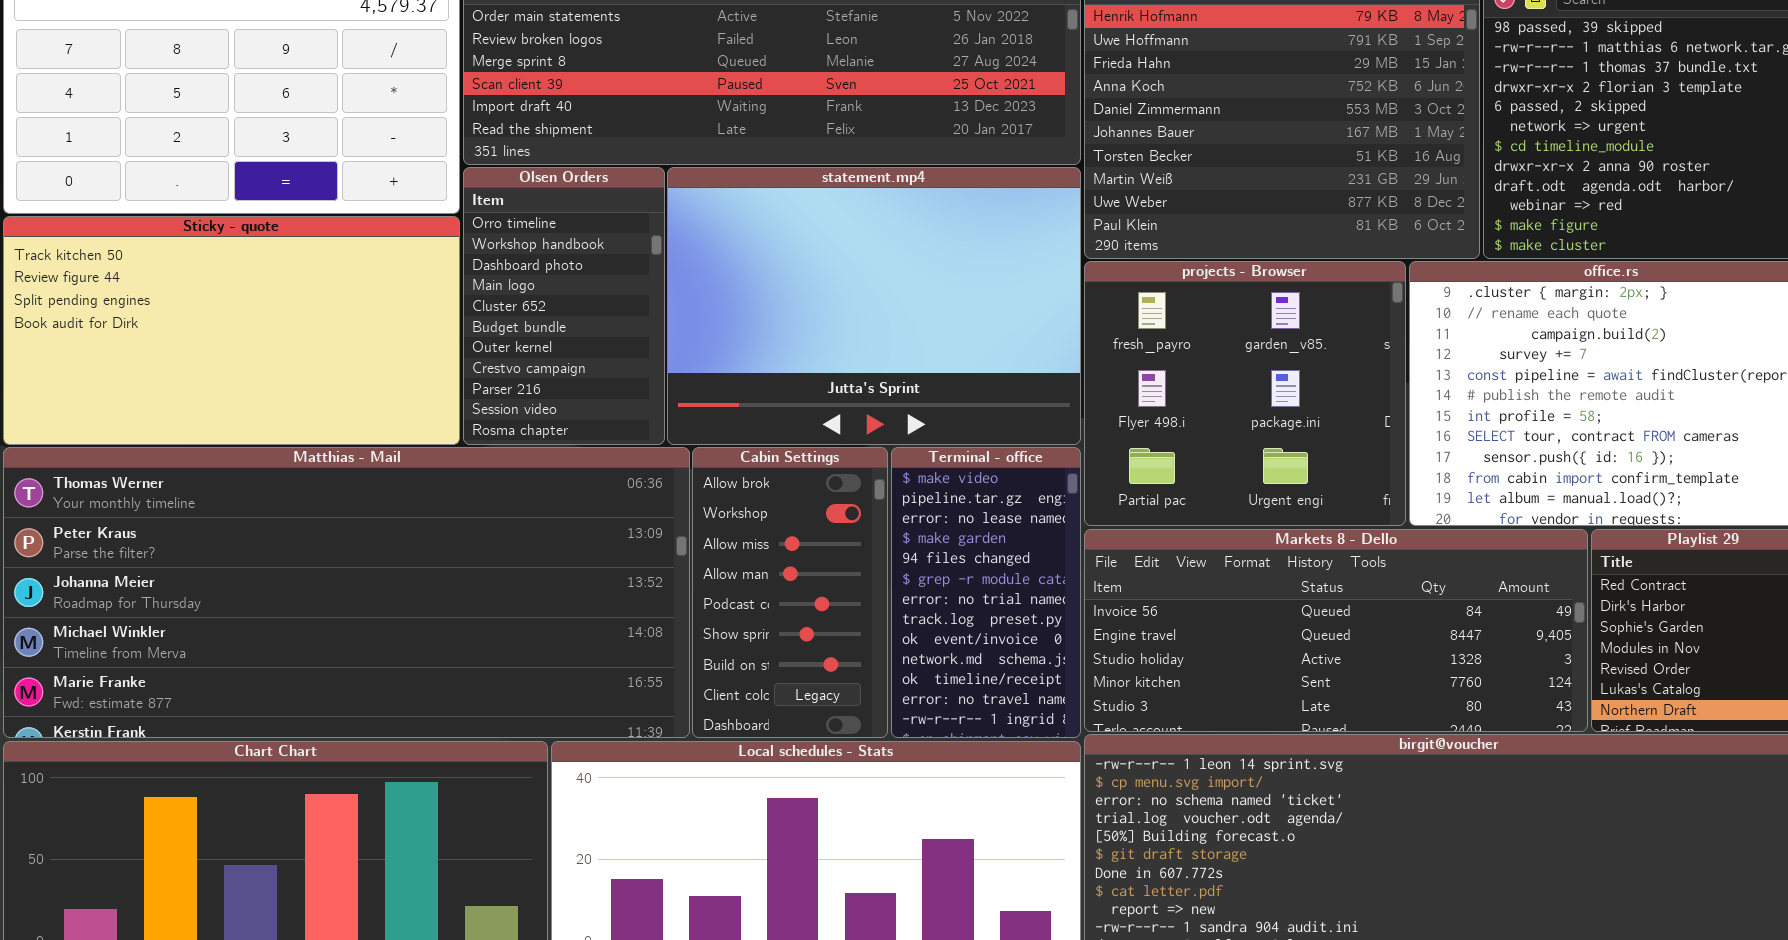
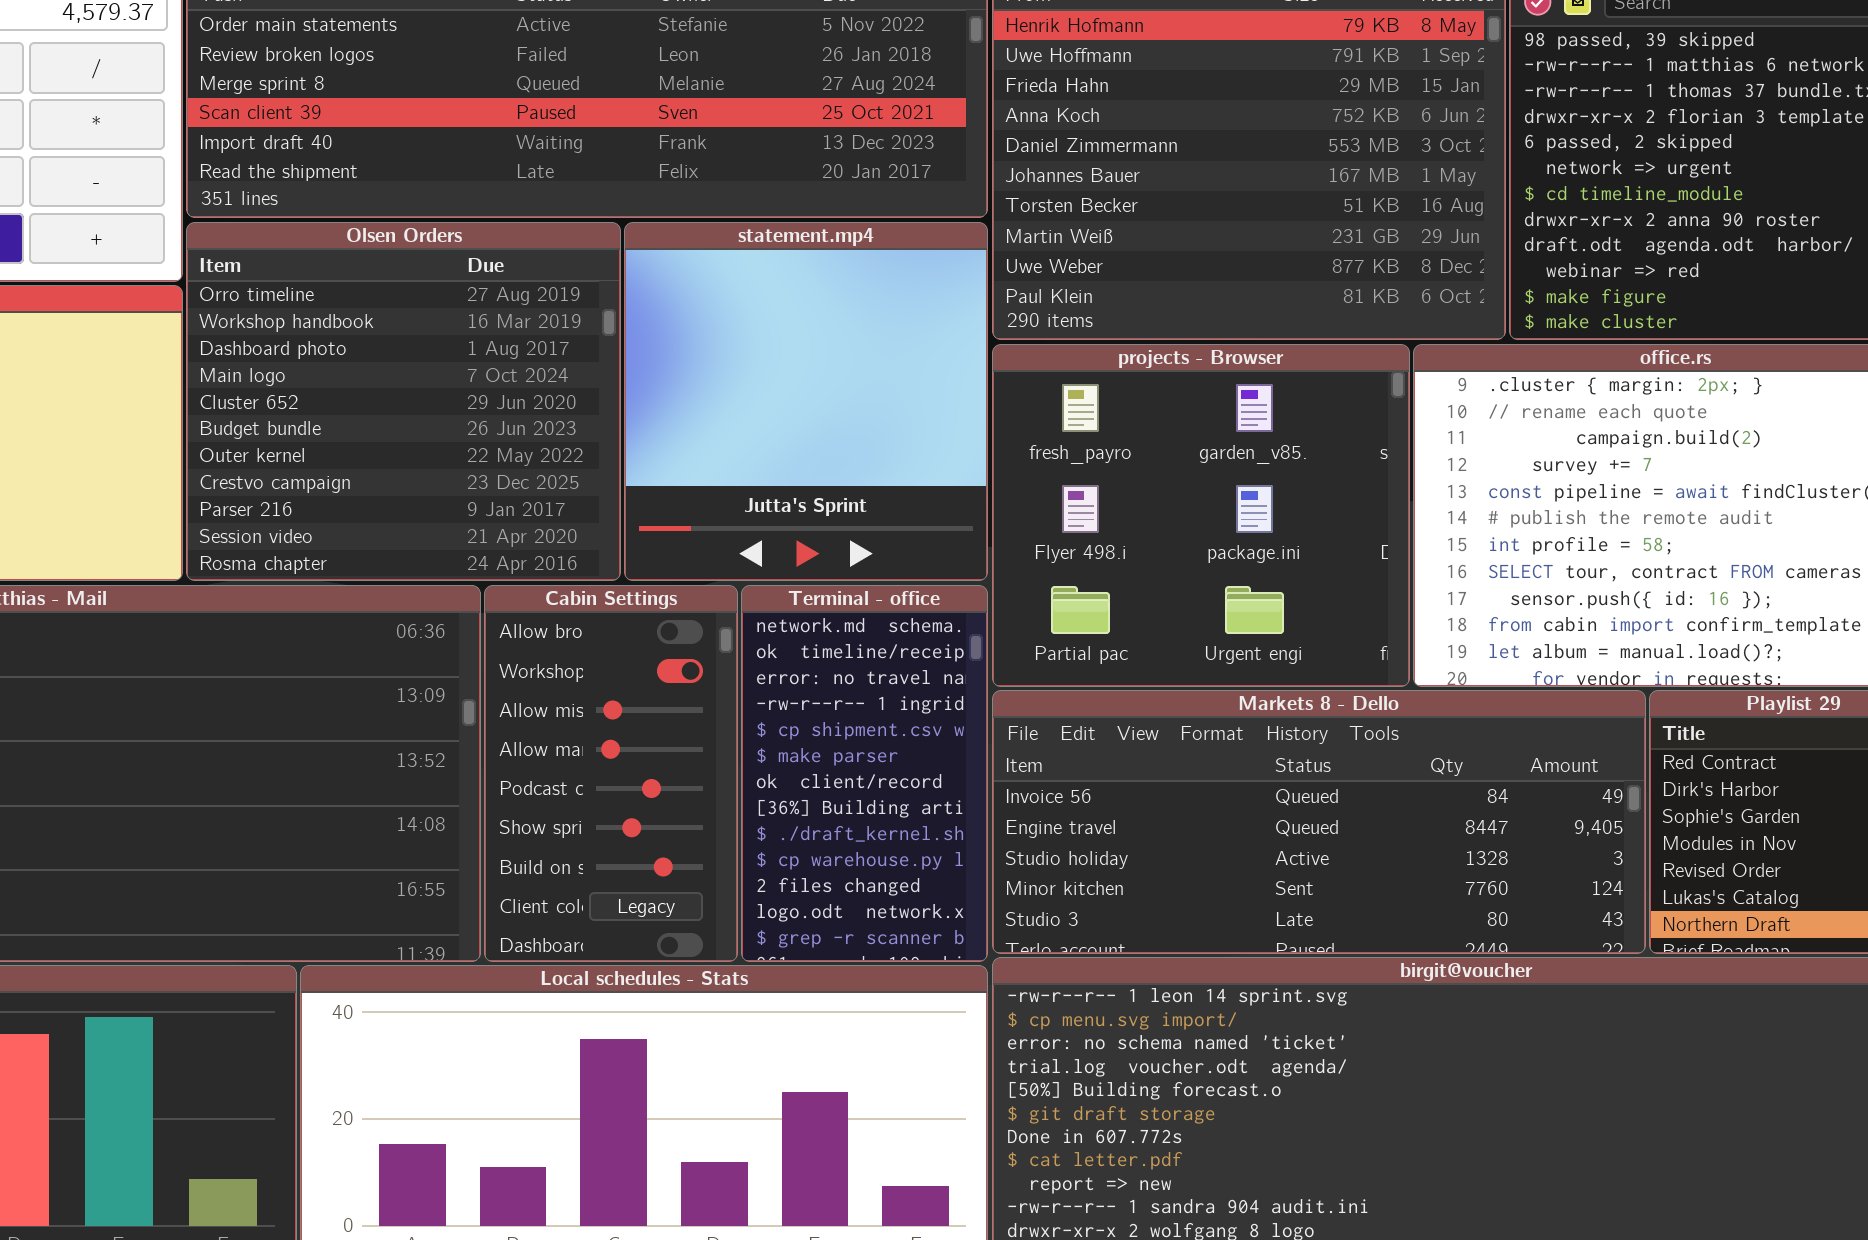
Olsen Orders: [463,167,665,445] -> [186,222,621,581], resized
statement.mp4: [667,167,1081,445] -> [624,222,988,581], resized
Terminal - office: [891,447,1081,738] -> [741,585,988,962], scrolled down 9 rows

